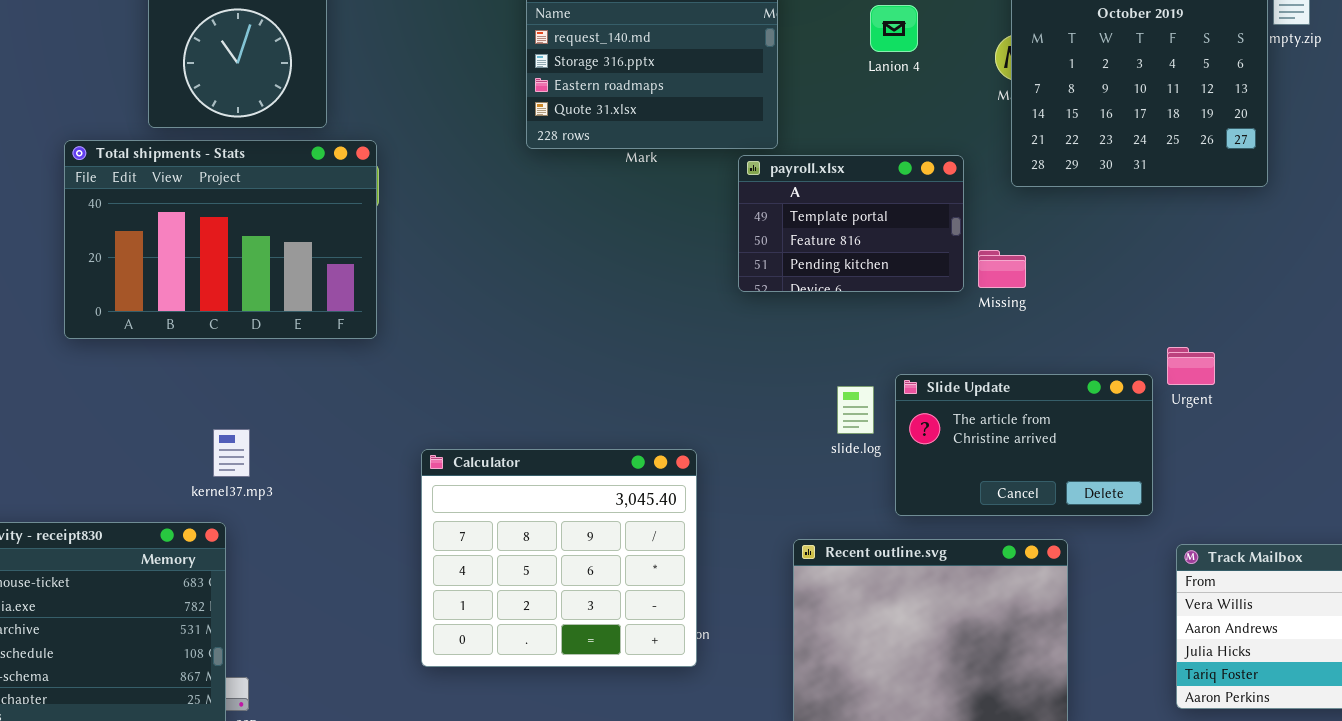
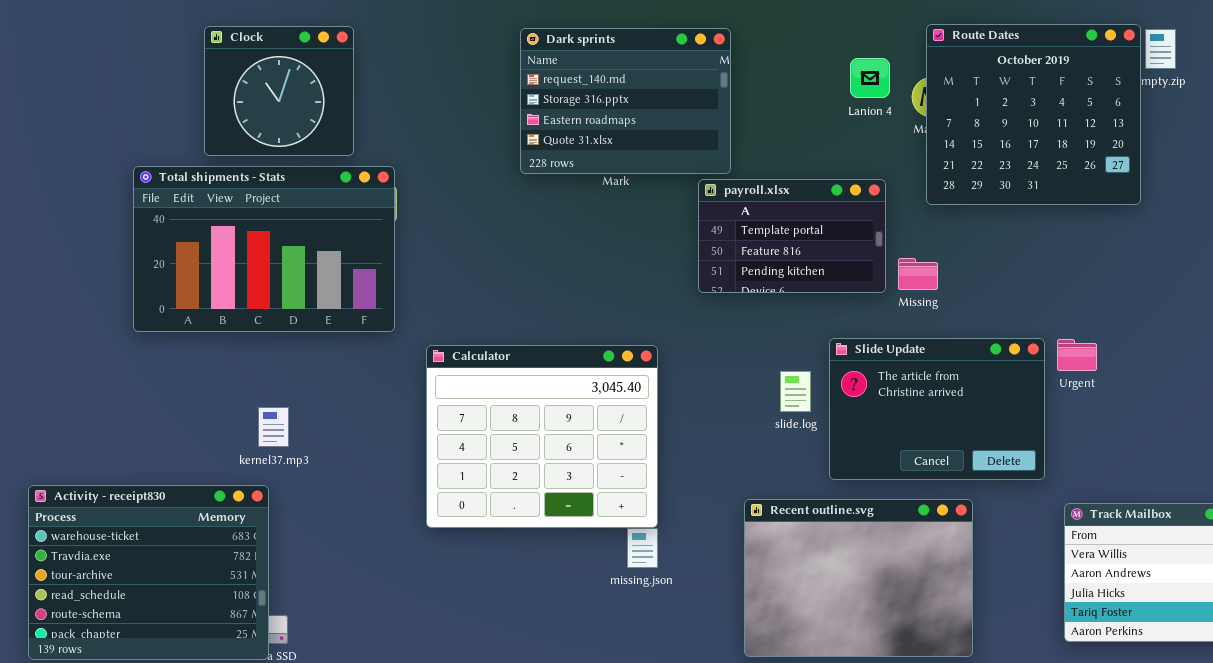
Lanion 4: [870,5,918,52] -> [850,58,890,98], moved
Slide Update: [895,374,1153,516] -> [829,338,1045,480], resized
Calculator: [421,449,697,667] -> [426,345,658,528], moved

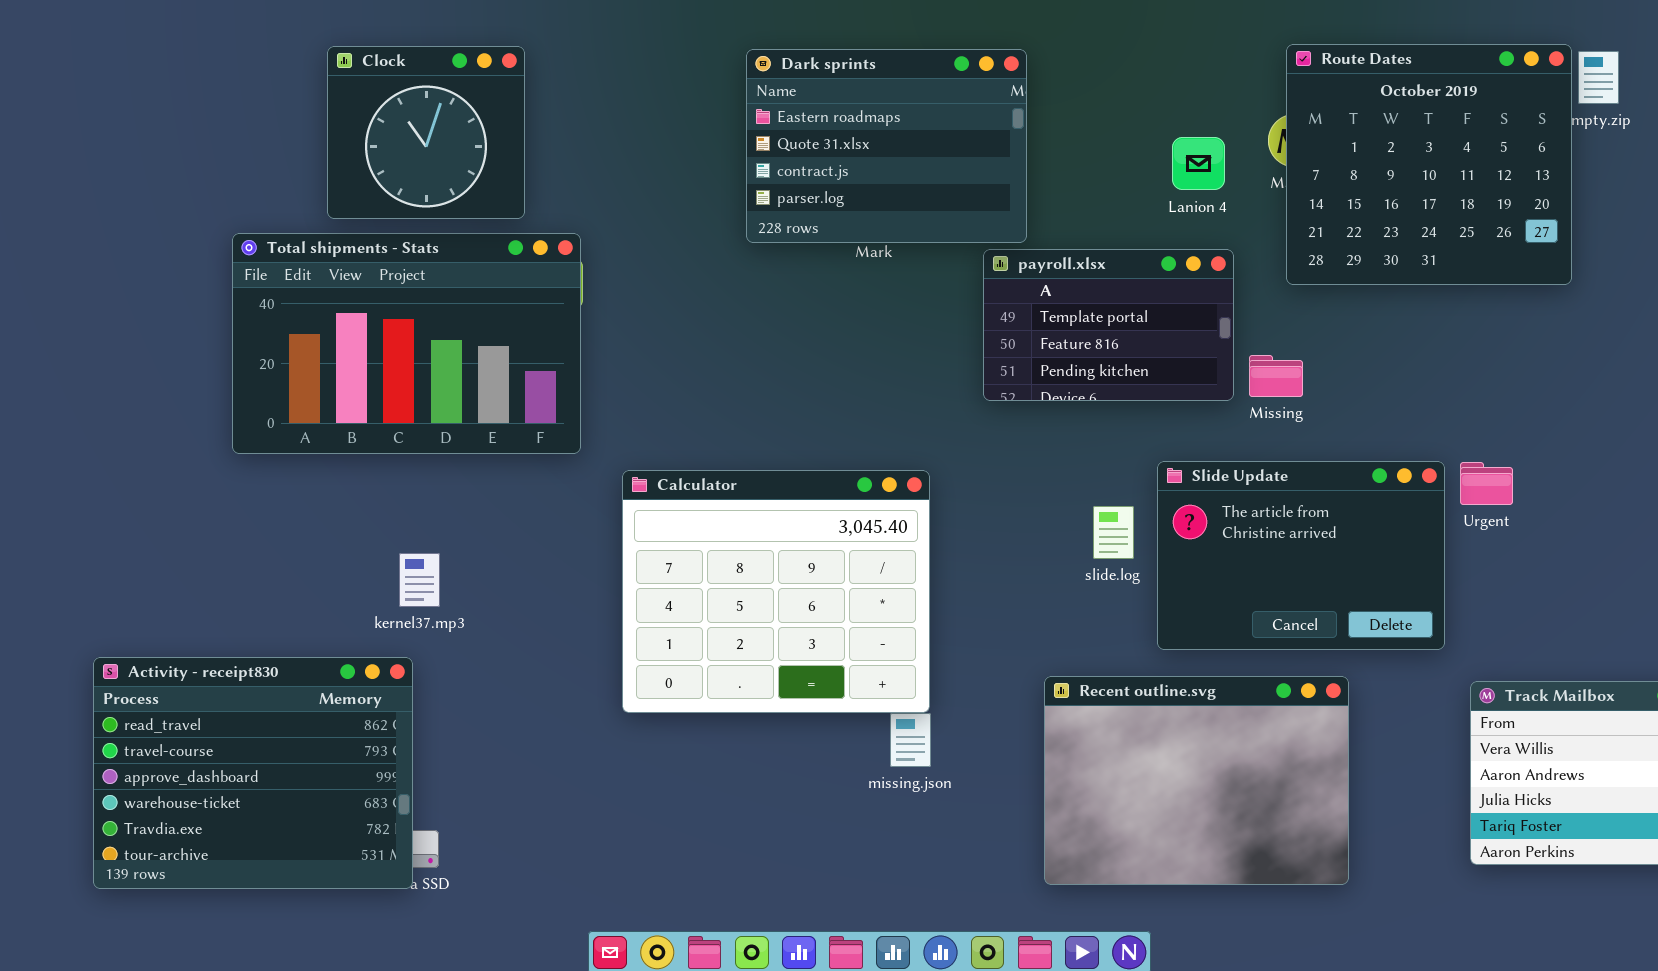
Dark sprints: [520,28,731,174] -> [746,49,1027,243], scrolled down 2 rows
Lanion 4: [850,58,890,98] -> [1172,137,1225,190], moved
Activity - receipt830: [28,485,269,660] -> [93,657,413,889], scrolled up 3 rows

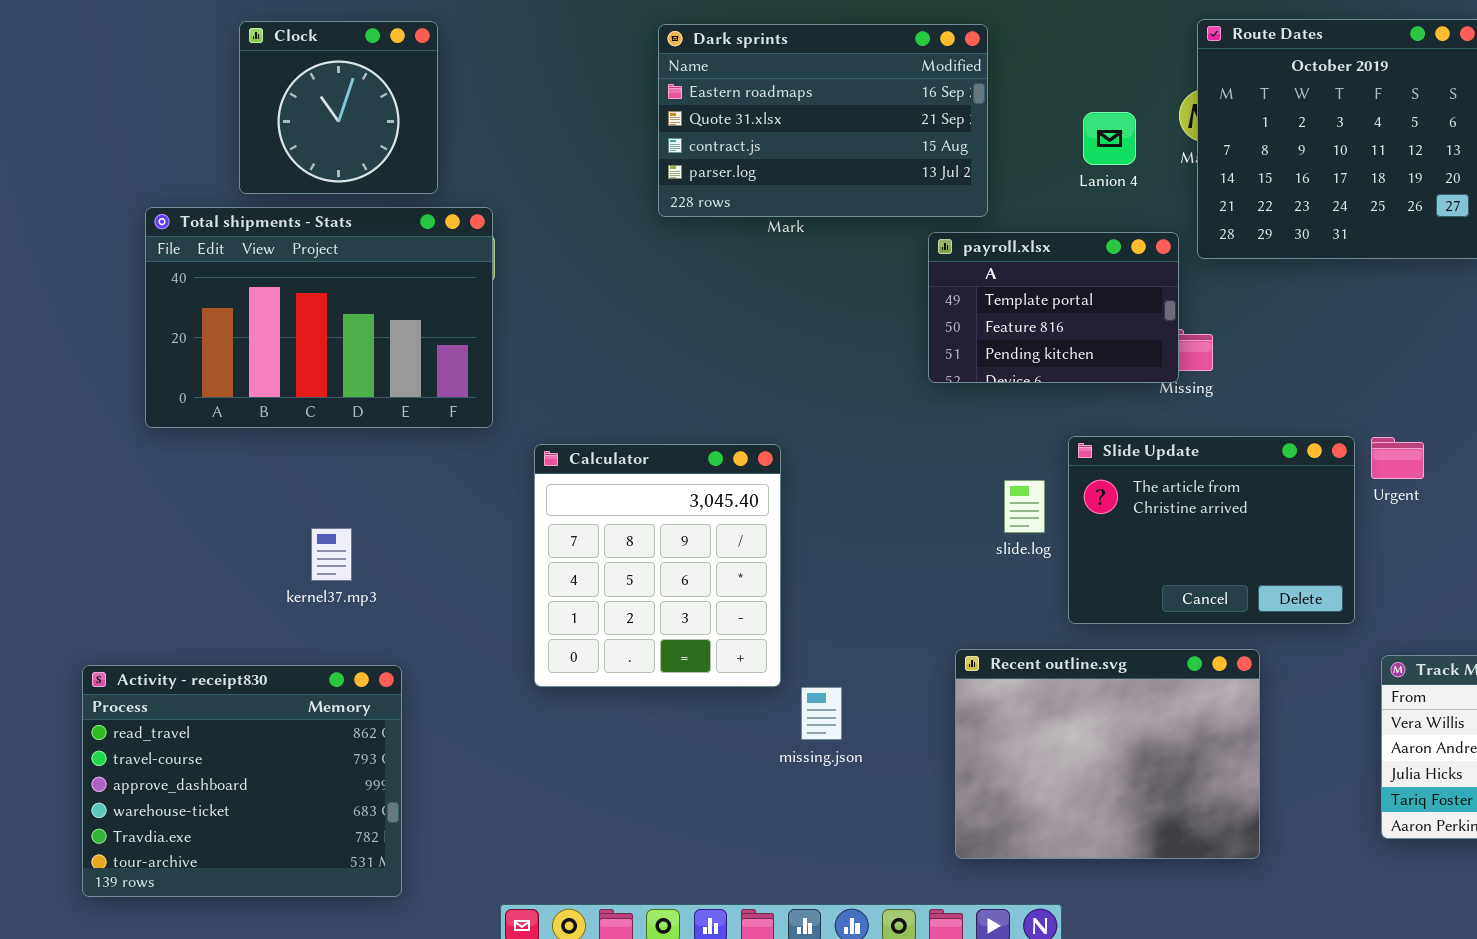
Dark sprints: [746,49,1027,243] -> [658,24,988,217], resized
payroll.xlsx: [983,249,1234,401] -> [928,232,1179,383], moved
Calculator: [622,470,930,713] -> [534,444,781,687], resized
Activity - receipt830: [93,657,413,889] -> [82,665,402,897], moved

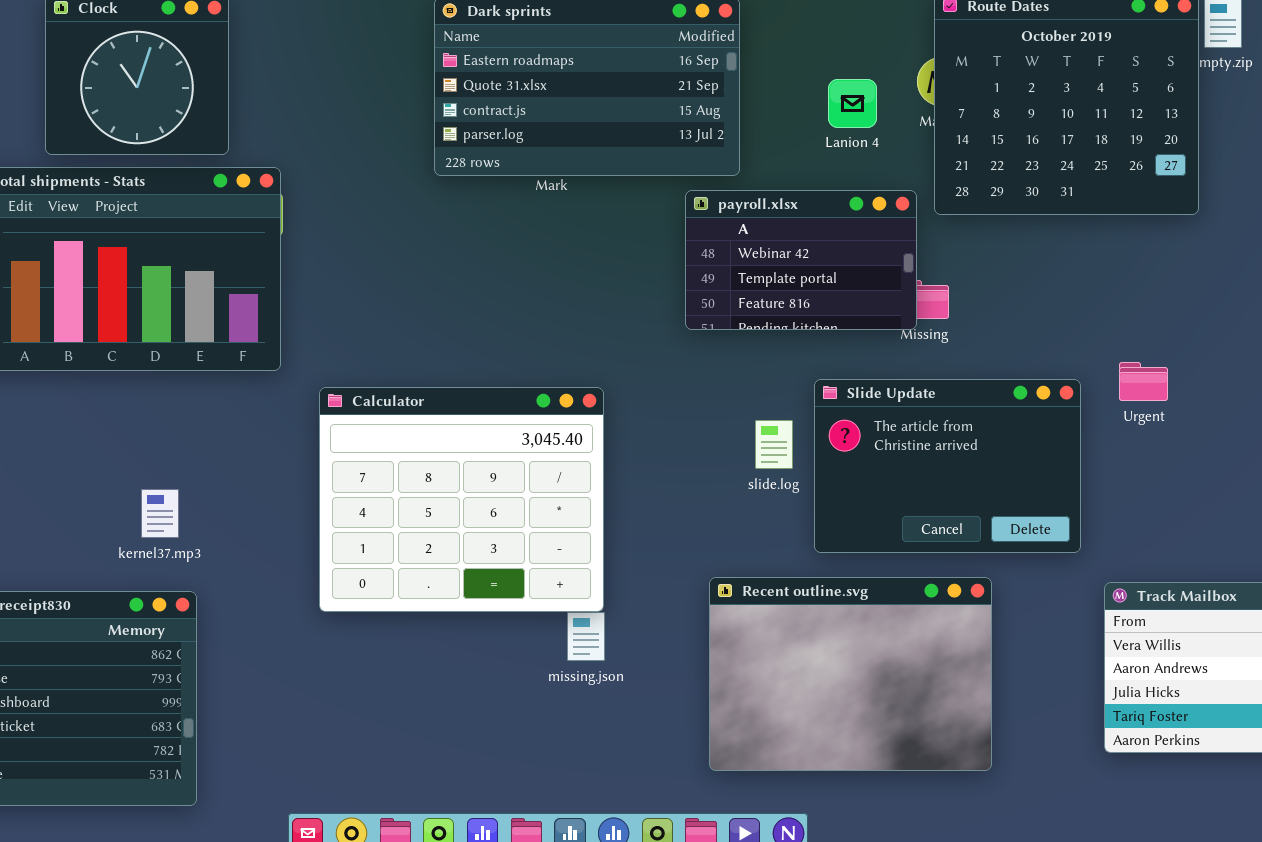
payroll.xlsx: [928,232,1179,383] -> [685,190,917,330], scrolled up 1 row
Urgent: [1371,437,1424,479] -> [1119,362,1168,401], moved
Calculator: [534,444,781,687] -> [319,387,604,612], resized
kernel37.mp3: [311,528,352,581] -> [141,489,179,538], moved

